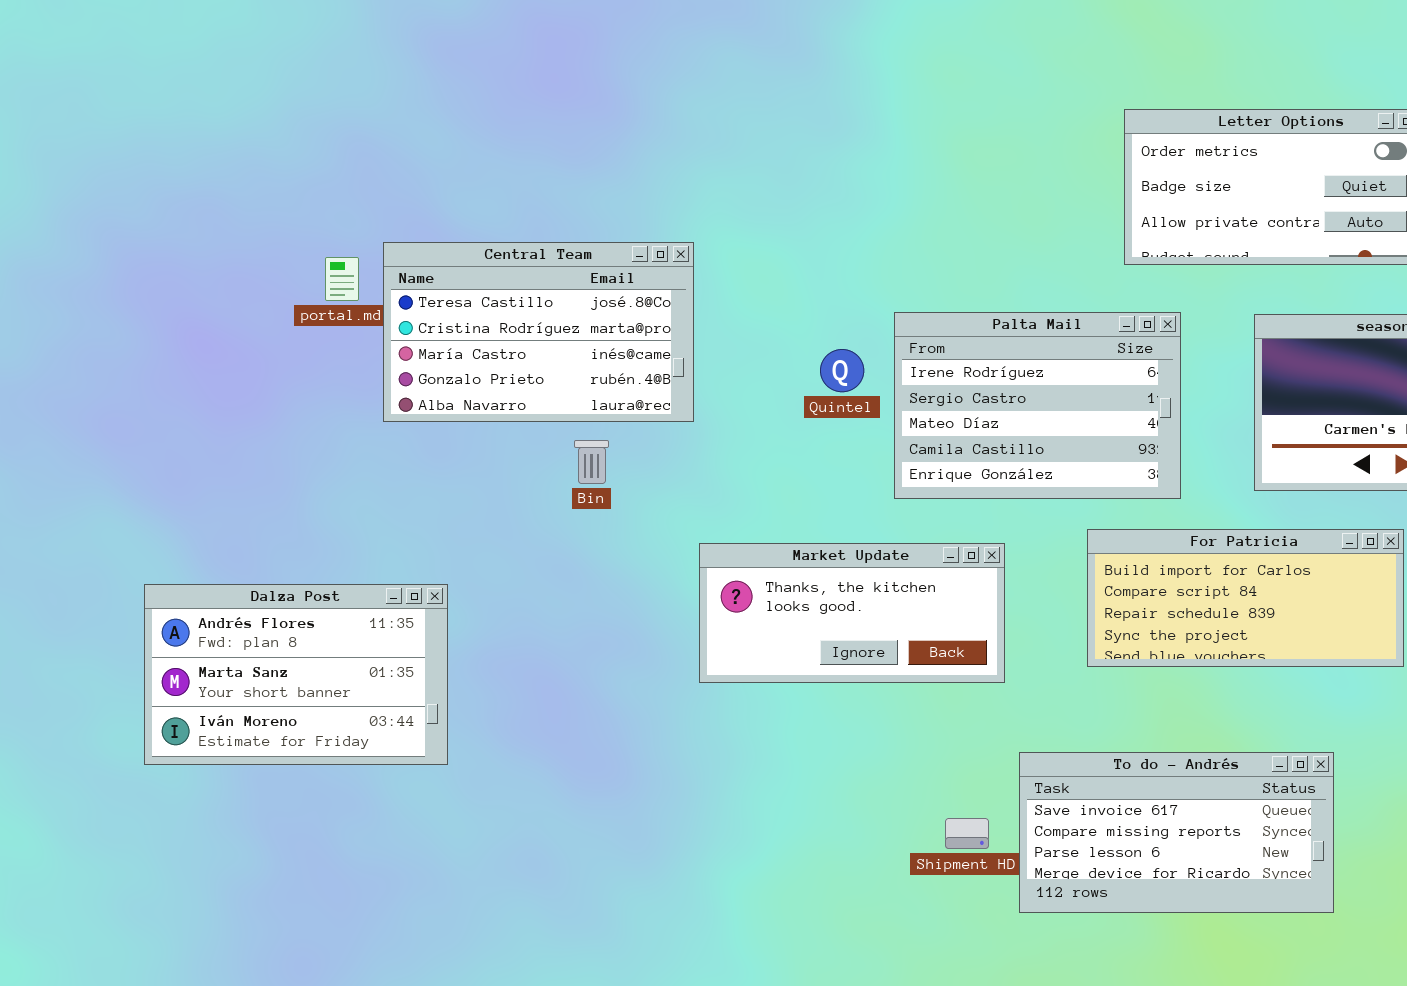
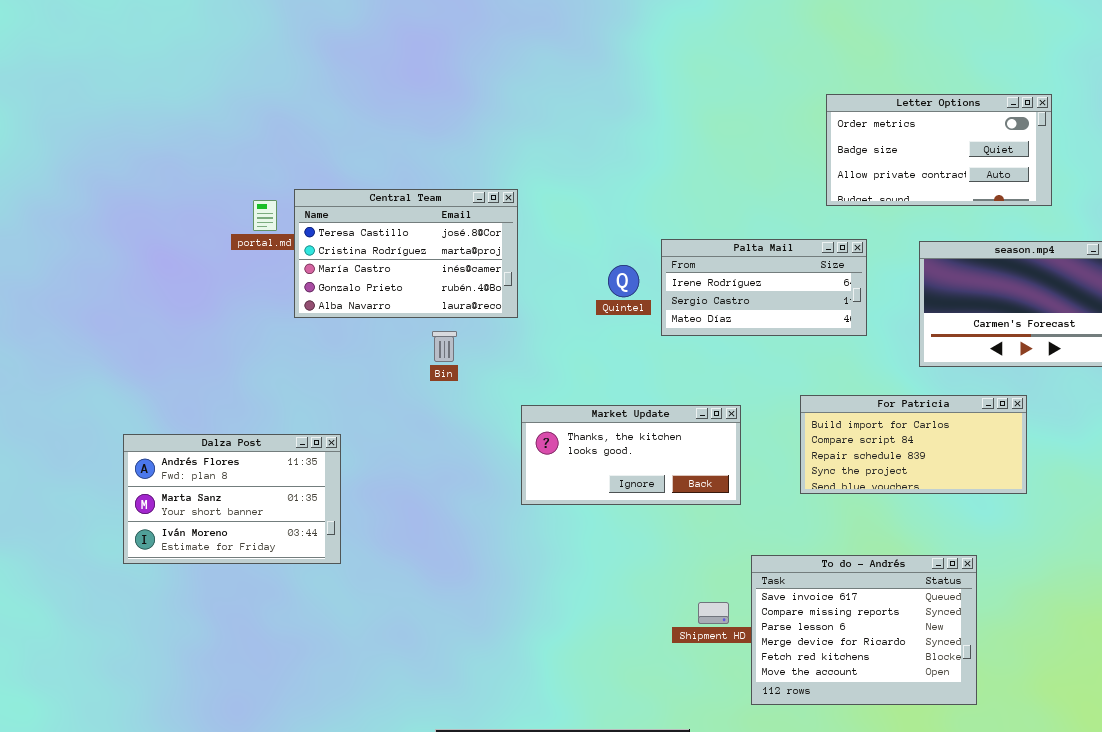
Palta Mail: [894,312,1181,499] -> [661,239,867,336], resized
To do - Andrés: [1019,752,1334,913] -> [751,555,977,705], resized

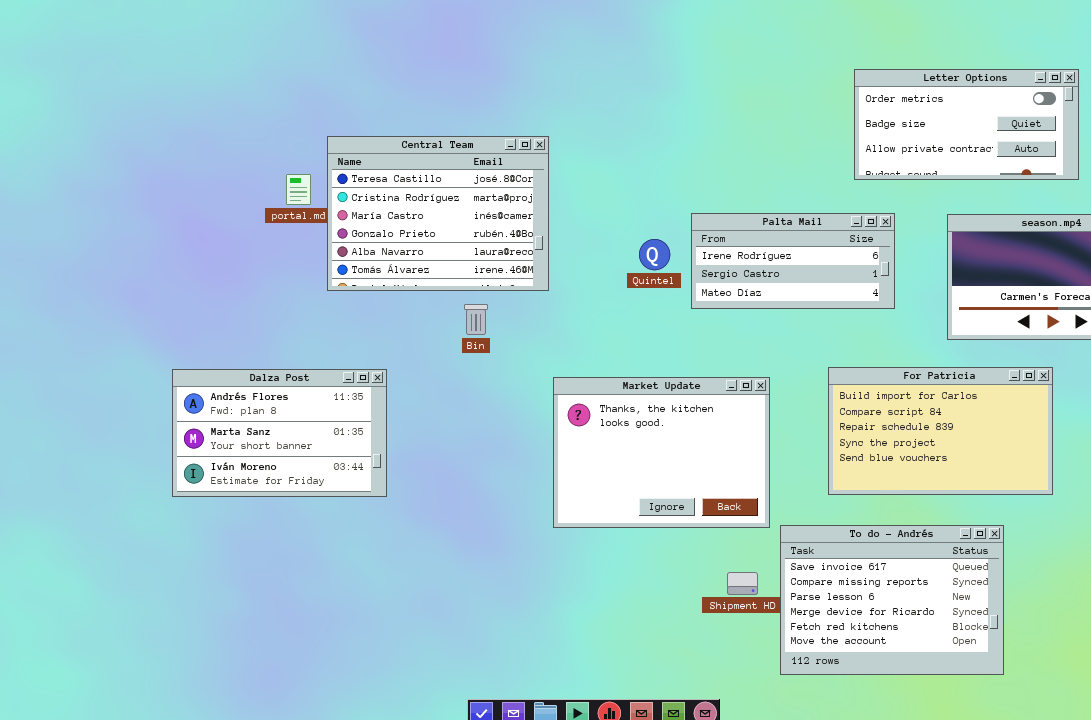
Central Team: [294,189,518,318] -> [327,136,549,291], resized
For Patricia: [800,395,1027,494] -> [828,367,1053,495], resized
Market Update: [521,405,741,505] -> [553,377,770,528], resized
Dalza Post: [123,434,341,564] -> [172,369,387,497], moved

